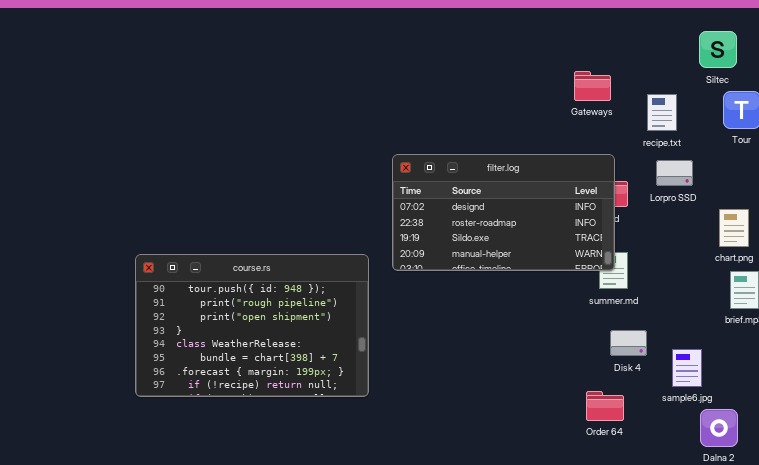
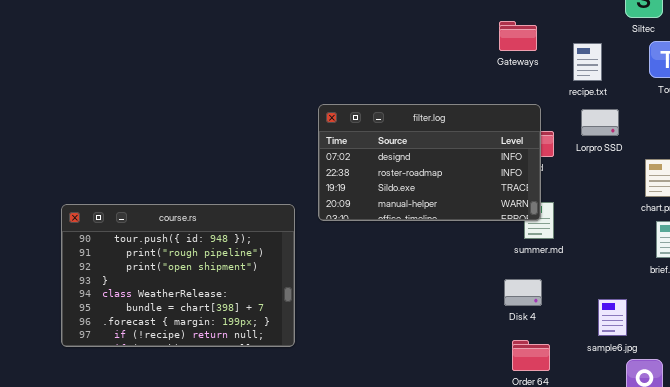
Disk 4: [610,330,647,356] -> [504,279,542,306], moved

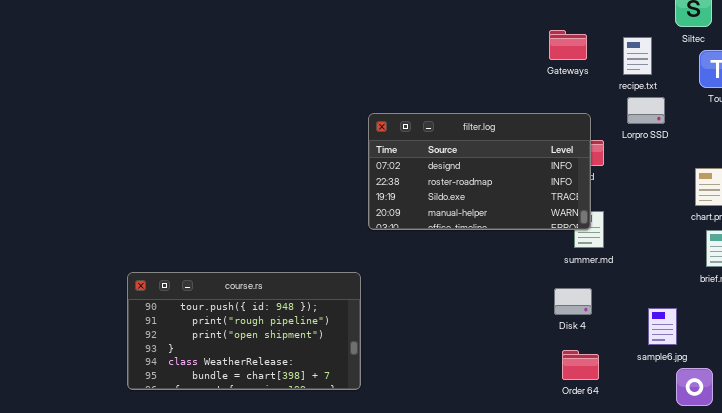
recipe.txt: [573,43,602,81] -> [623,37,652,75], moved
Lorpro SSD: [581,109,619,136] -> [627,97,665,124], moved
course.rs: [61,204,295,347] -> [127,272,361,390], moved, resized

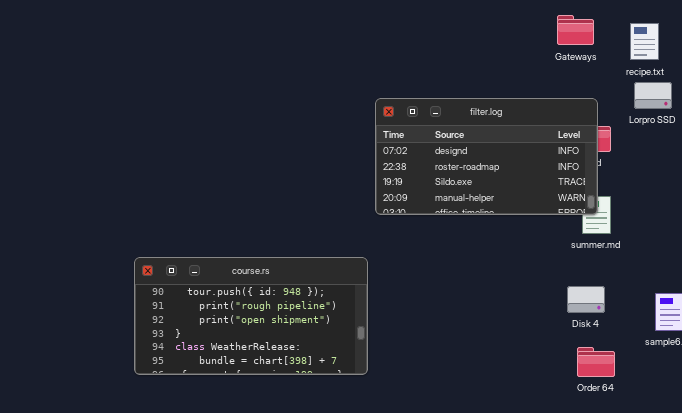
Disk 4: [554,288,592,315] -> [567,286,605,313], moved
Order 64: [562,350,599,380] -> [577,347,615,377], moved

